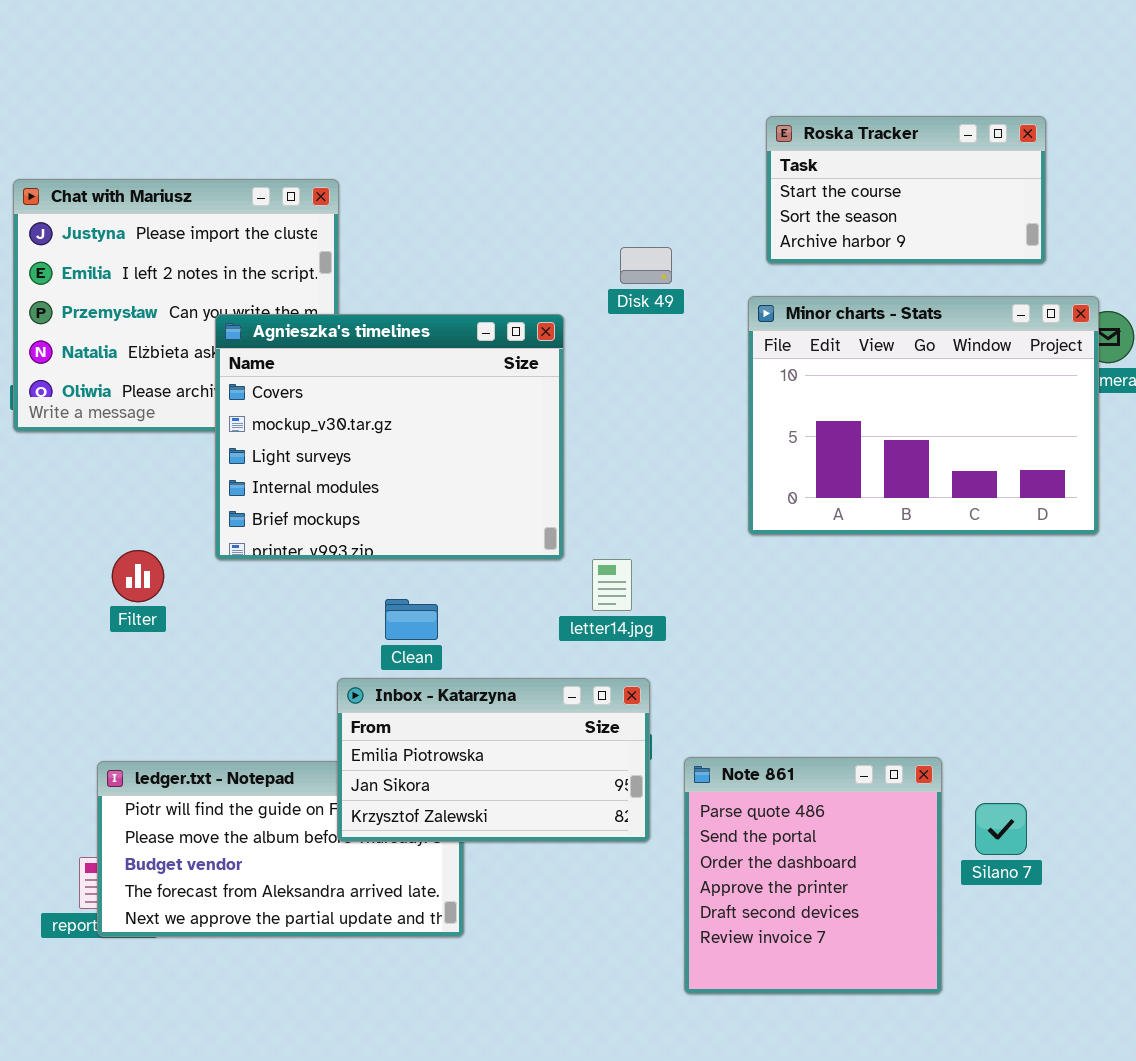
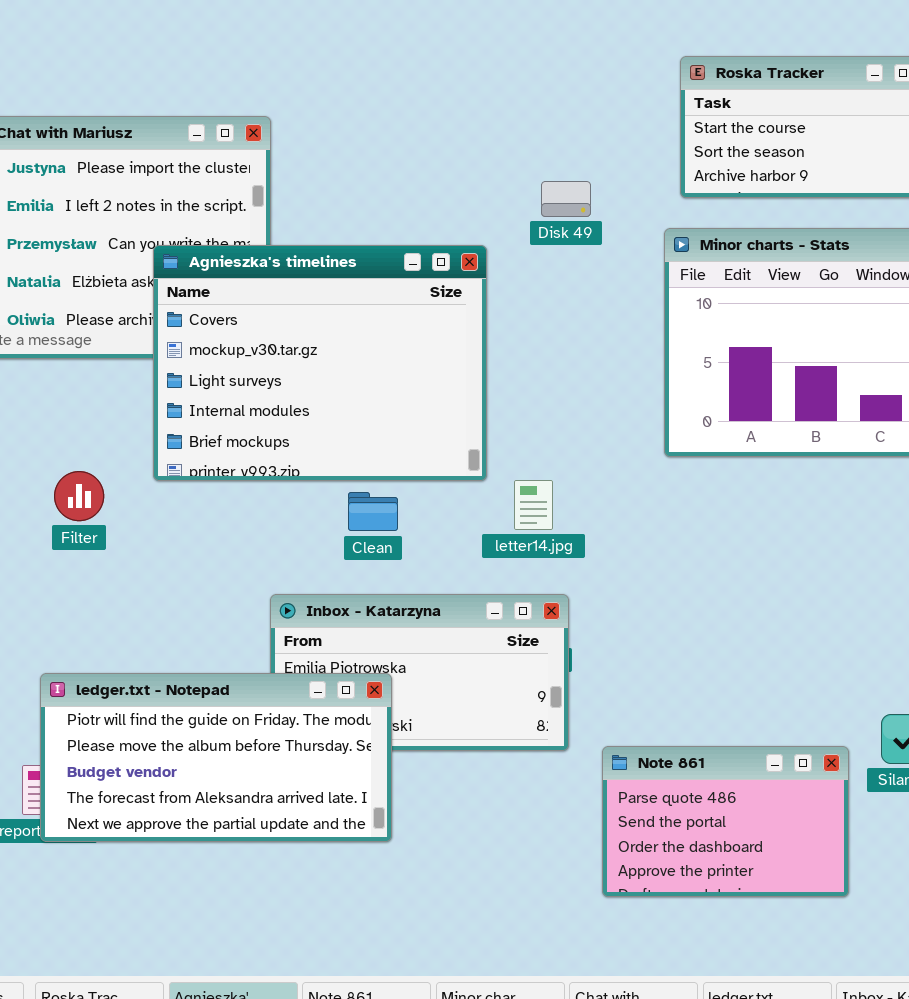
Clean: [385,599,438,640] -> [348,492,398,531], moved
Note 861: [684,757,942,994] -> [602,746,849,897], resized
ledger.txt - Notepad: [97,761,464,937] -> [40,673,392,842], raised

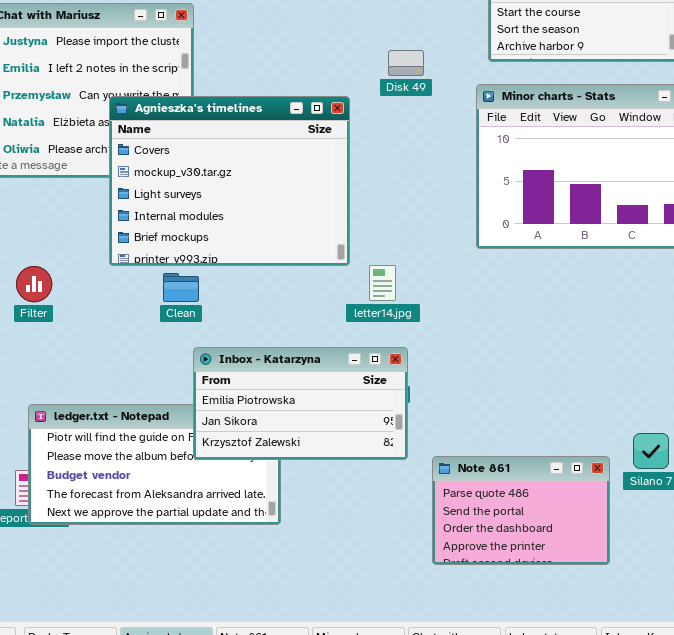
Filter: [54,471,104,521] -> [16,266,52,302], moved
Clean: [348,492,398,531] -> [163,273,199,302], moved
Inbox - Katarzyna: [270,594,569,751] -> [193,347,408,460], raised

